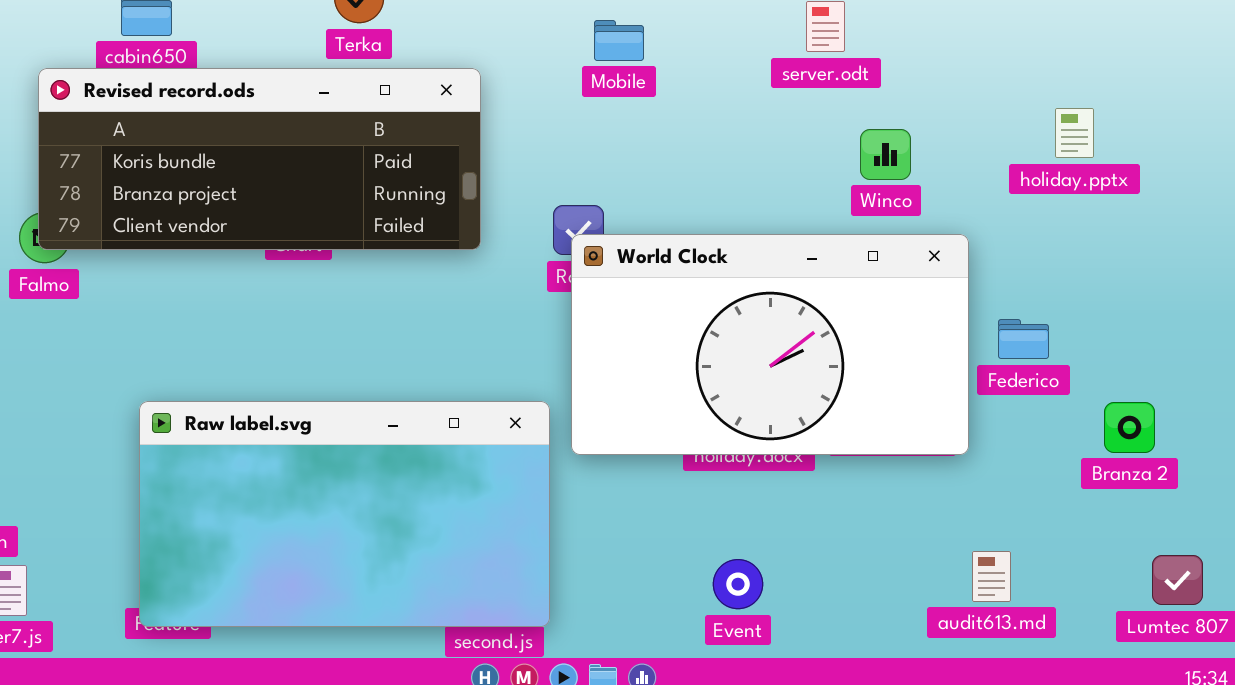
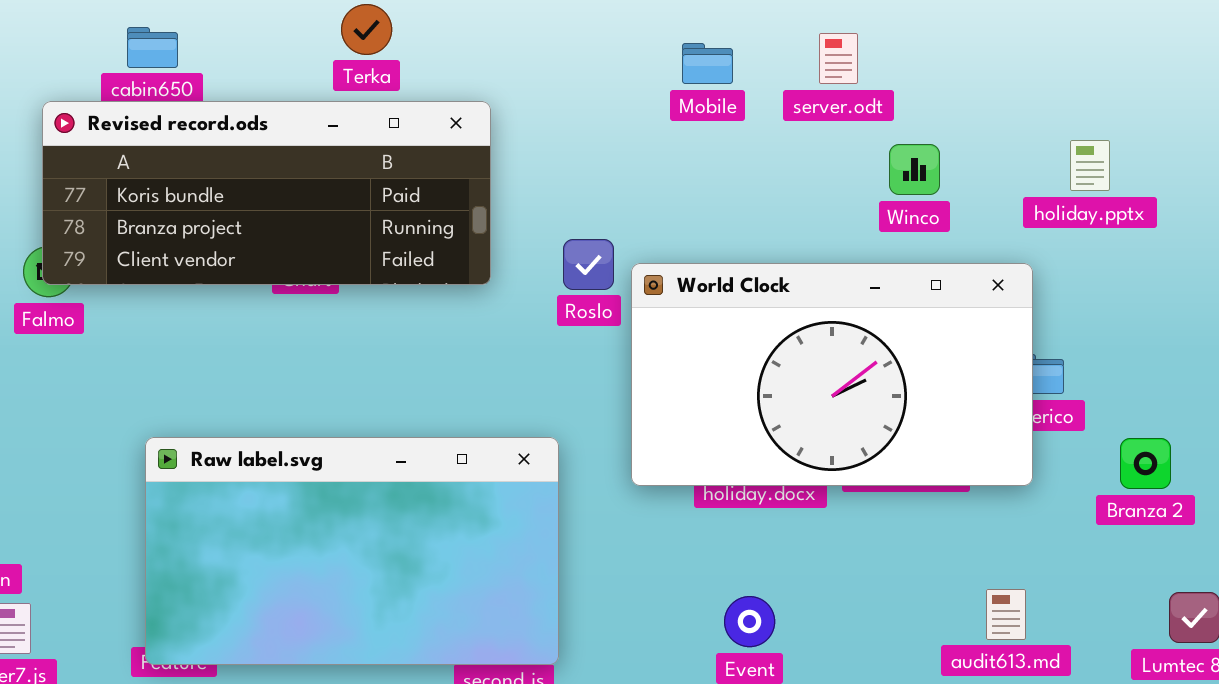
Mobile: [594,20,644,61] -> [682,43,733,84], moved
Winco: [860,129,911,180] -> [889,144,940,195], moved
World Clock: [571,234,969,455] -> [631,263,1033,486], moved

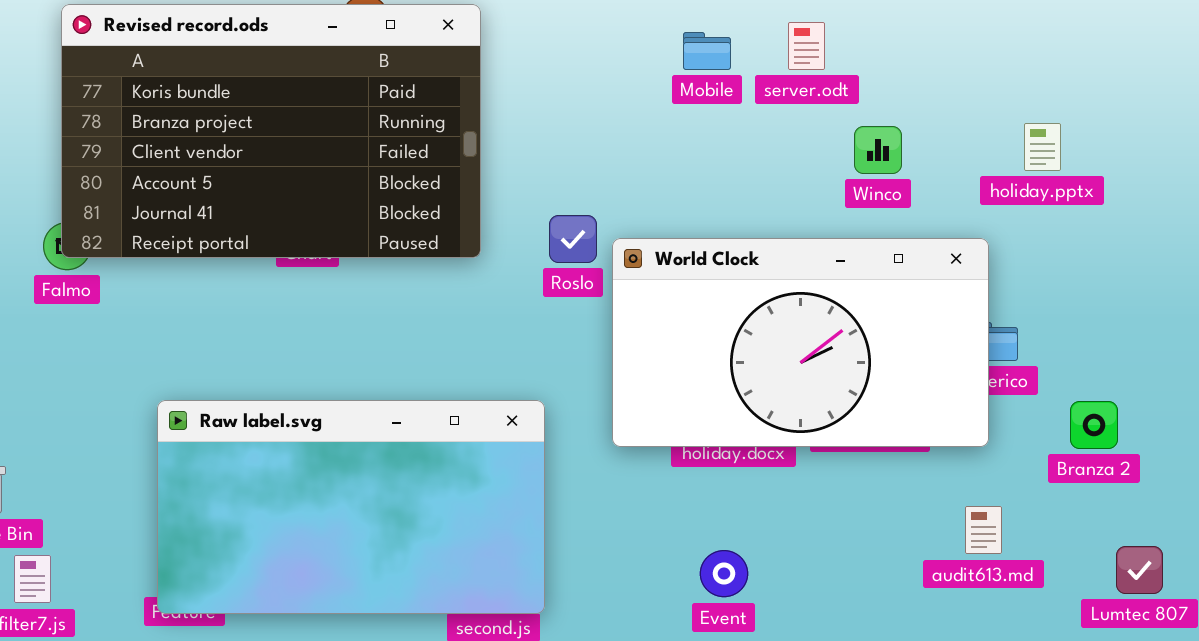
Mobile: [682,43,733,84] -> [683,32,731,70], moved
Revised record.ods: [42,101,491,285] -> [61,4,481,258], resized
audit613.md: [986,589,1026,640] -> [965,506,1002,554], moved

